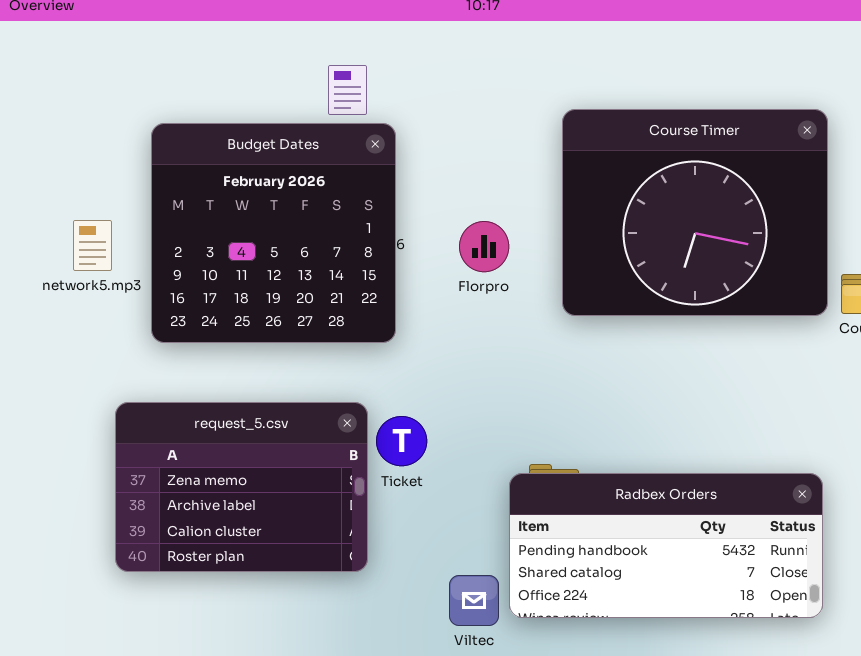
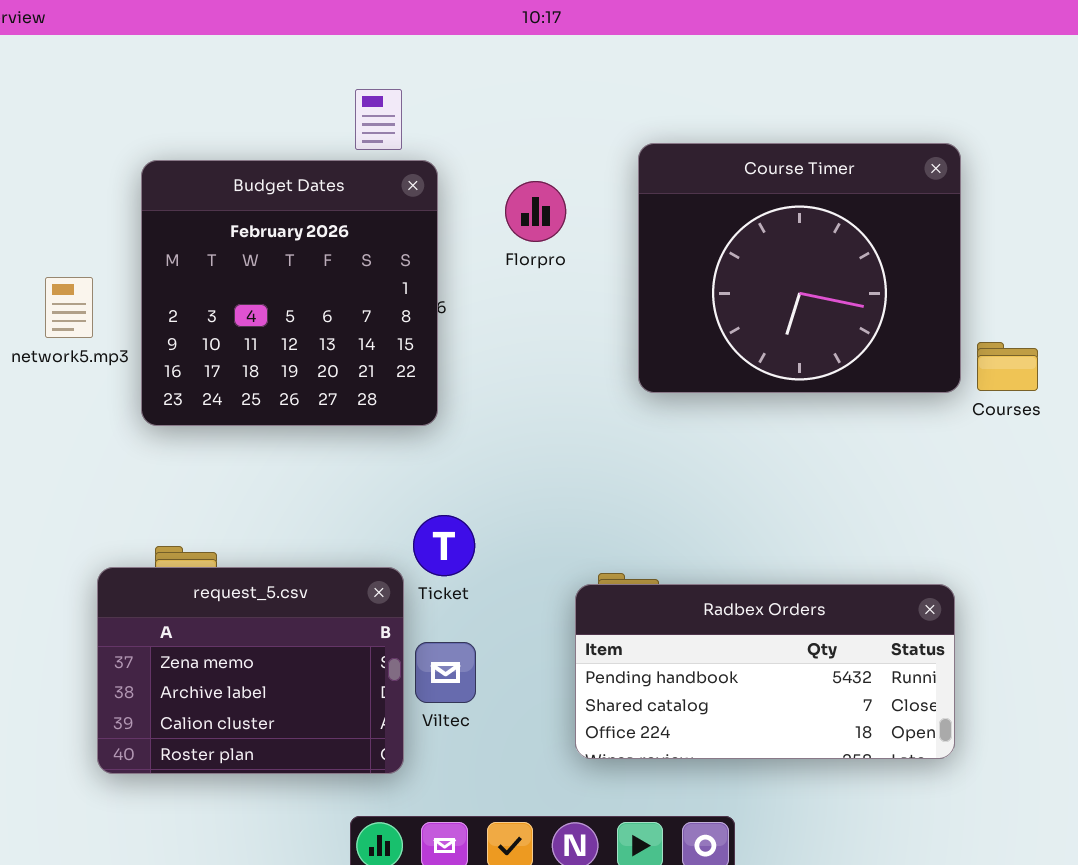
Florpro: [459,221,509,272] -> [505,181,566,242], moved
request_5.csv: [115,402,368,572] -> [97,567,404,774], moved
Viltec: [449,575,499,626] -> [415,642,476,703], moved

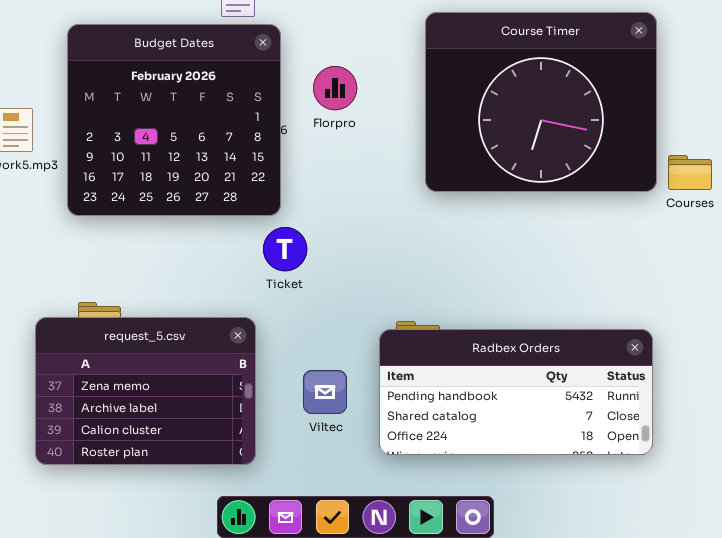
Florpro: [505,181,566,242] -> [313,66,357,110], moved
Ticket: [413,515,475,576] -> [263,227,307,271], moved
Viltec: [415,642,476,703] -> [303,370,347,414], moved

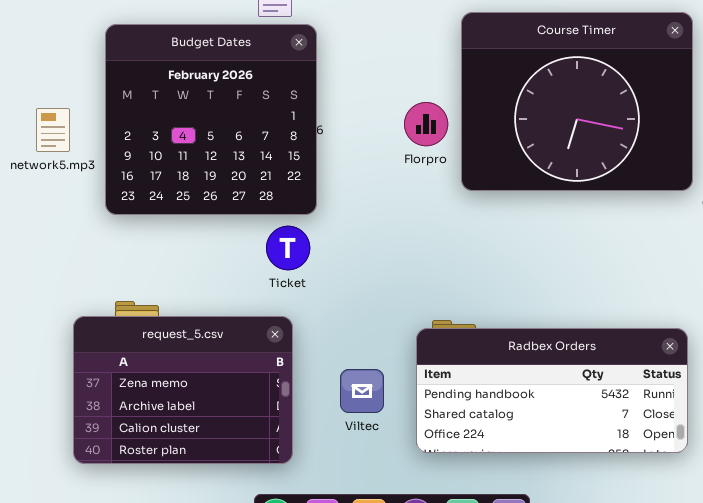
Florpro: [313,66,357,110] -> [404,102,448,146], moved
Ticket: [263,227,307,271] -> [266,226,310,270], moved

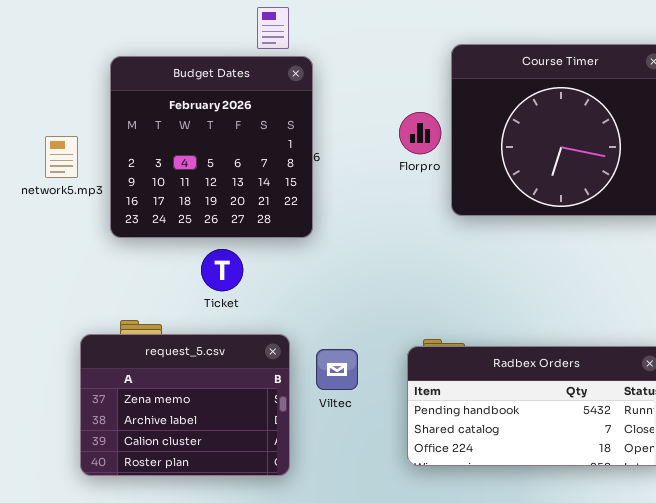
Florpro: [404,102,448,146] -> [399,112,441,154], moved
Ticket: [266,226,310,270] -> [201,249,243,291], moved
Viltec: [340,369,384,413] -> [316,349,358,390], moved

